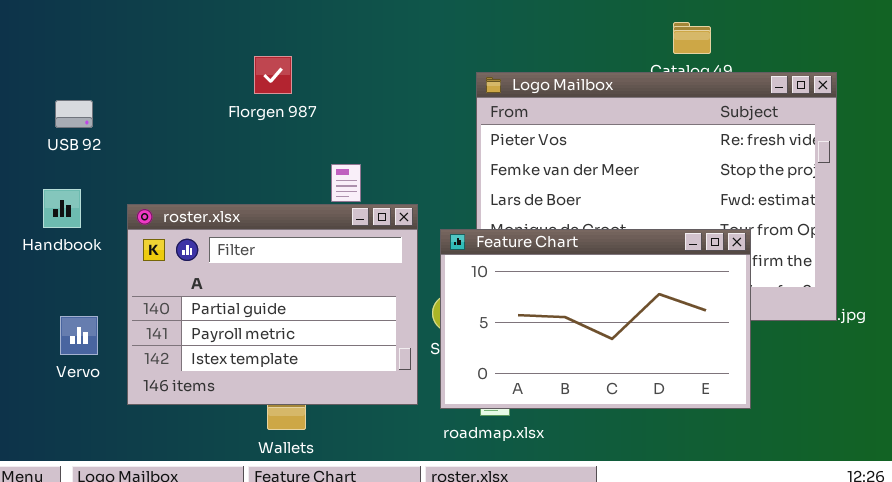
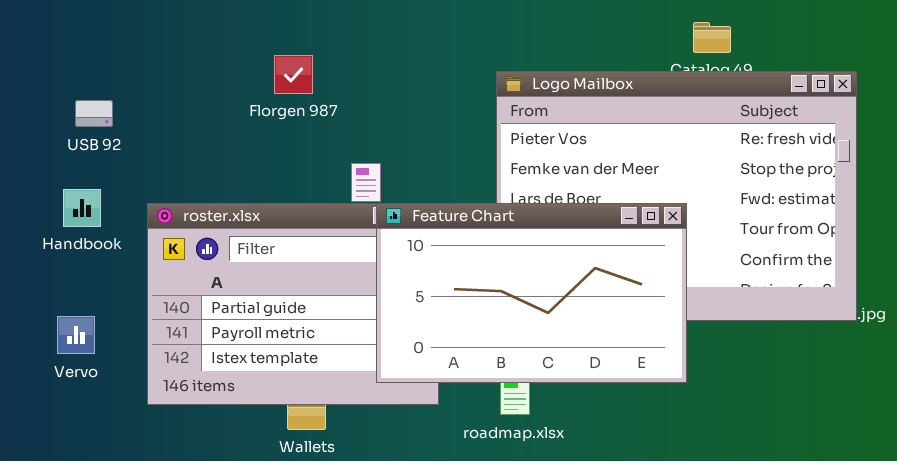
Feature Chart: [440,229,751,409] -> [376,203,687,383], moved
Vervo: [60,316,98,355] -> [57,316,95,354], moved

